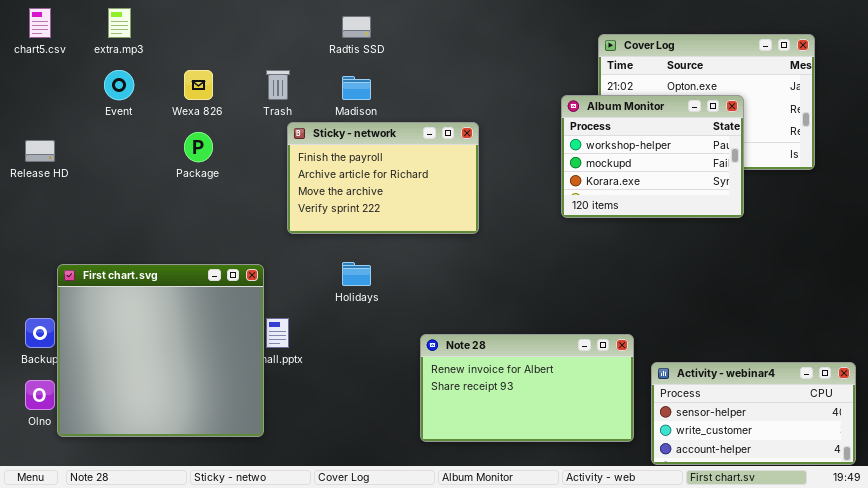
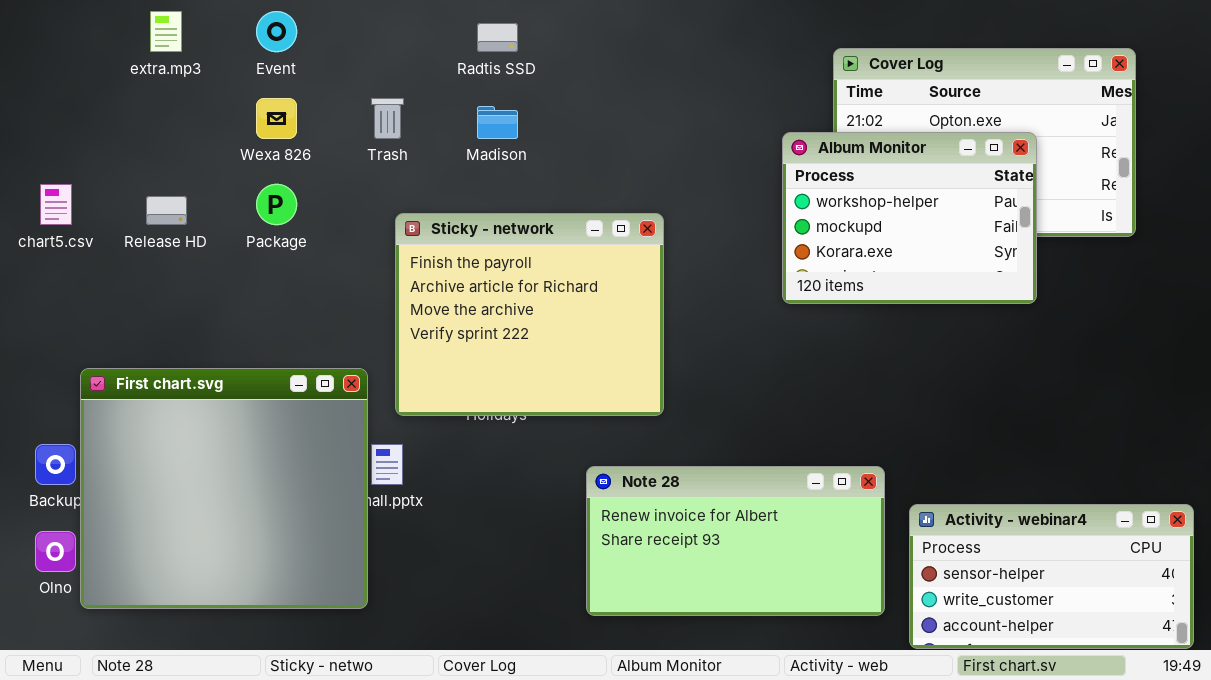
chart5.csv: [29,8,51,38] -> [40,184,72,225], moved
Event: [104,70,134,100] -> [256,11,297,52], moved
Sticky - network: [287,122,479,234] -> [395,213,664,416], moved, resized
Release HD: [25,140,55,162] -> [146,196,187,225], moved

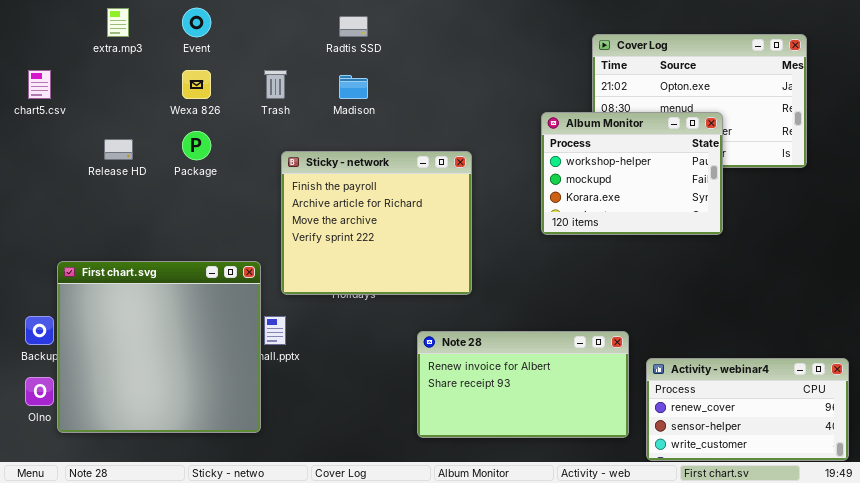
Album Monitor: [782,132,1037,304] -> [541,112,723,235], moved
chart5.csv: [40,184,72,225] -> [28,70,51,99], moved
Activity - webinar4: [909,504,1194,649] -> [646,358,849,461], scrolled up 1 row

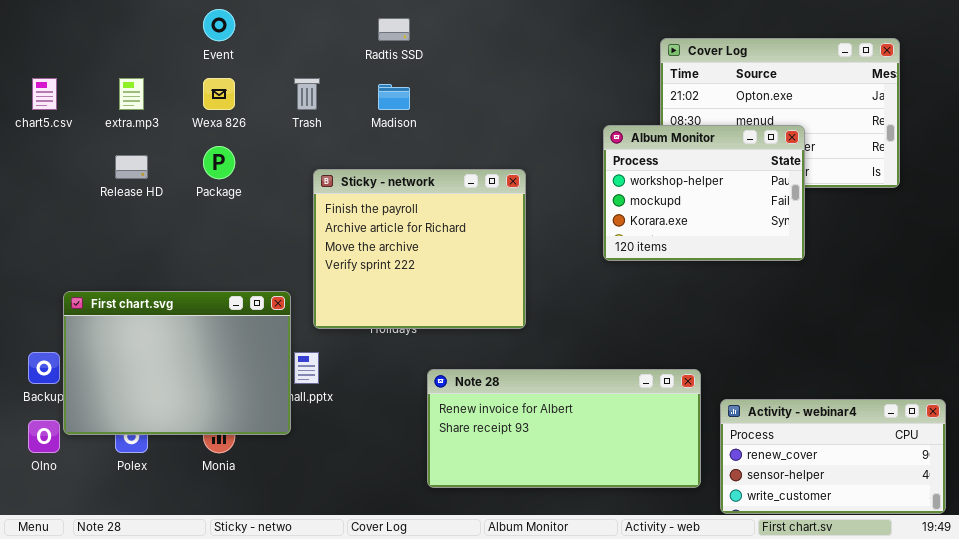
extra.mp3: [107,8,129,37] -> [119,78,144,110], moved
First chart.svg: [57,261,261,433] -> [63,291,291,435], resized
Note 28: [417,331,629,438] -> [427,369,701,488], resized

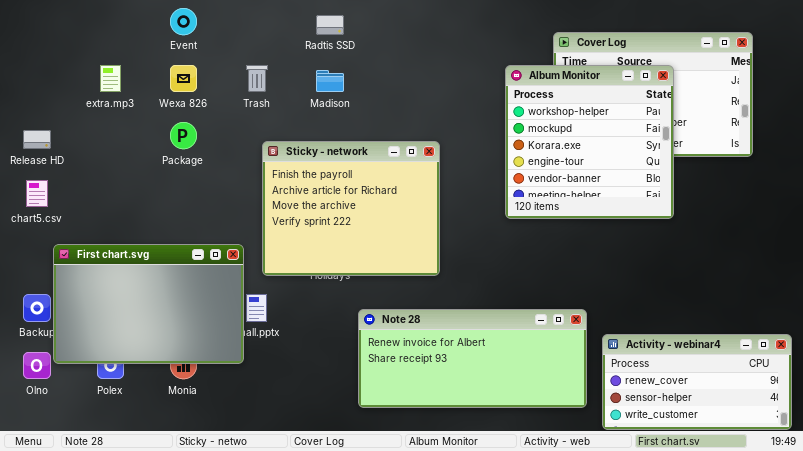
chart5.csv: [32,78,57,110] -> [26,180,48,207], moved
Album Monitor: [603,125,805,261] -> [505,65,674,219], resized
Release HD: [115,155,148,179] -> [23,130,51,149], moved

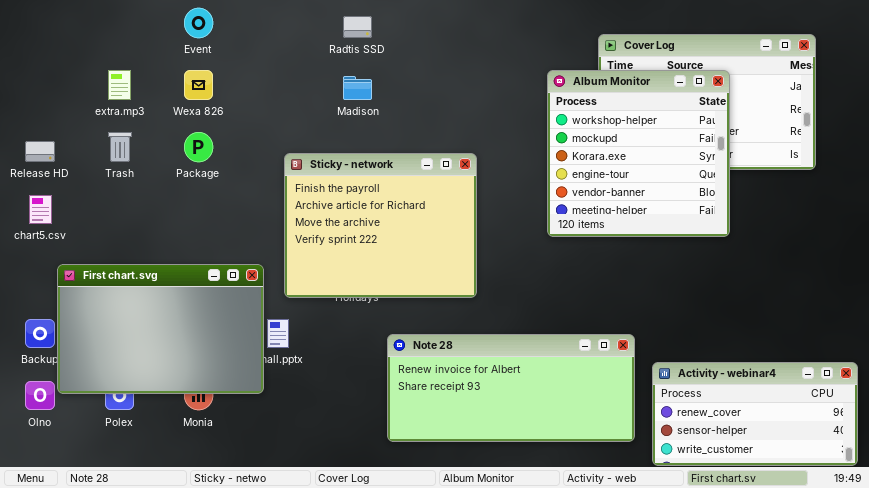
Trash: [246,65,268,92] -> [108,132,132,162], moved

